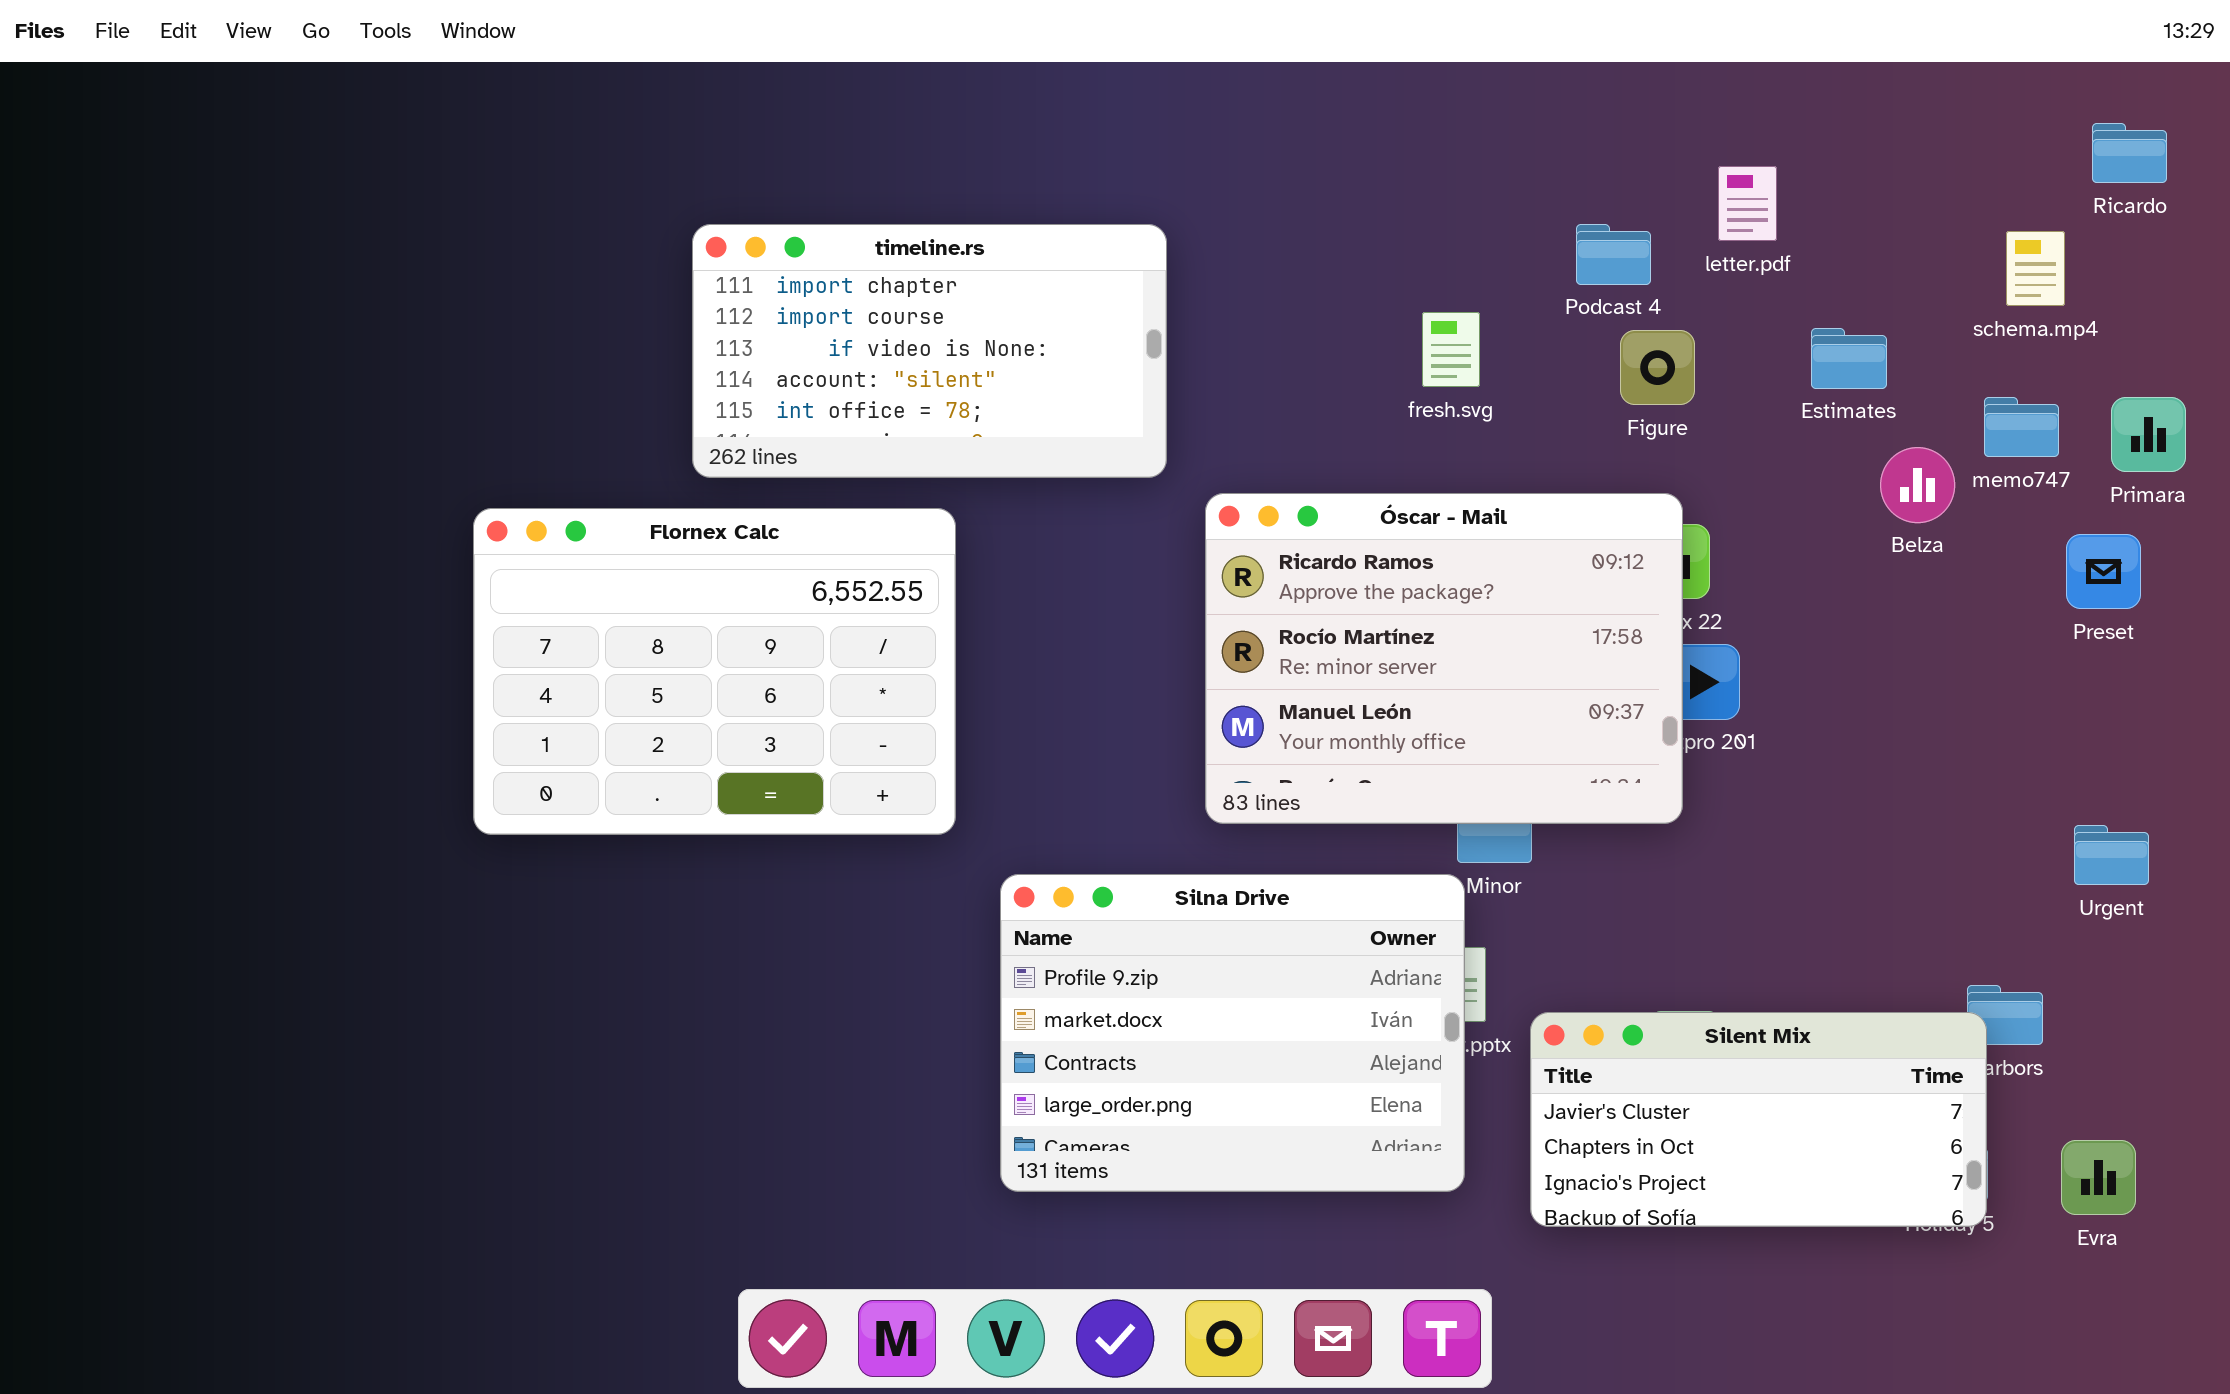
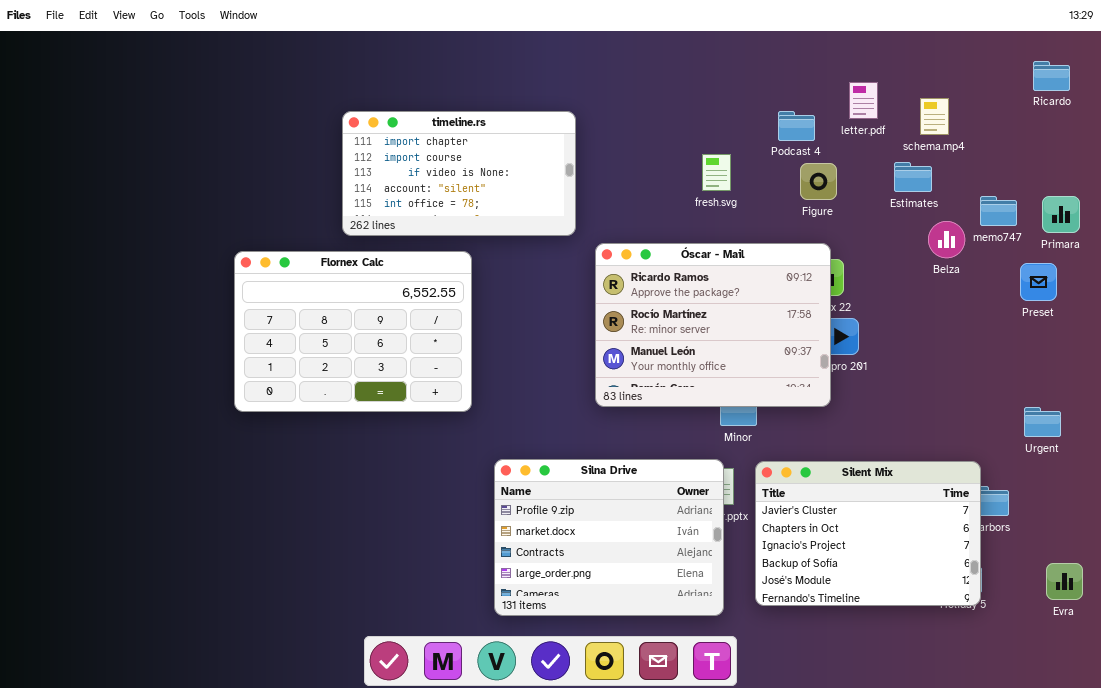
schema.mp4: [2006,231,2065,306] -> [920,98,949,135], moved
Silna Drive: [1000,874,1465,1192] -> [494,459,724,616], moved
Silent Mix: [1530,1012,1987,1227] -> [755,461,981,606], resized
Evra: [2061,1140,2136,1215] -> [1046,563,1083,600], moved

